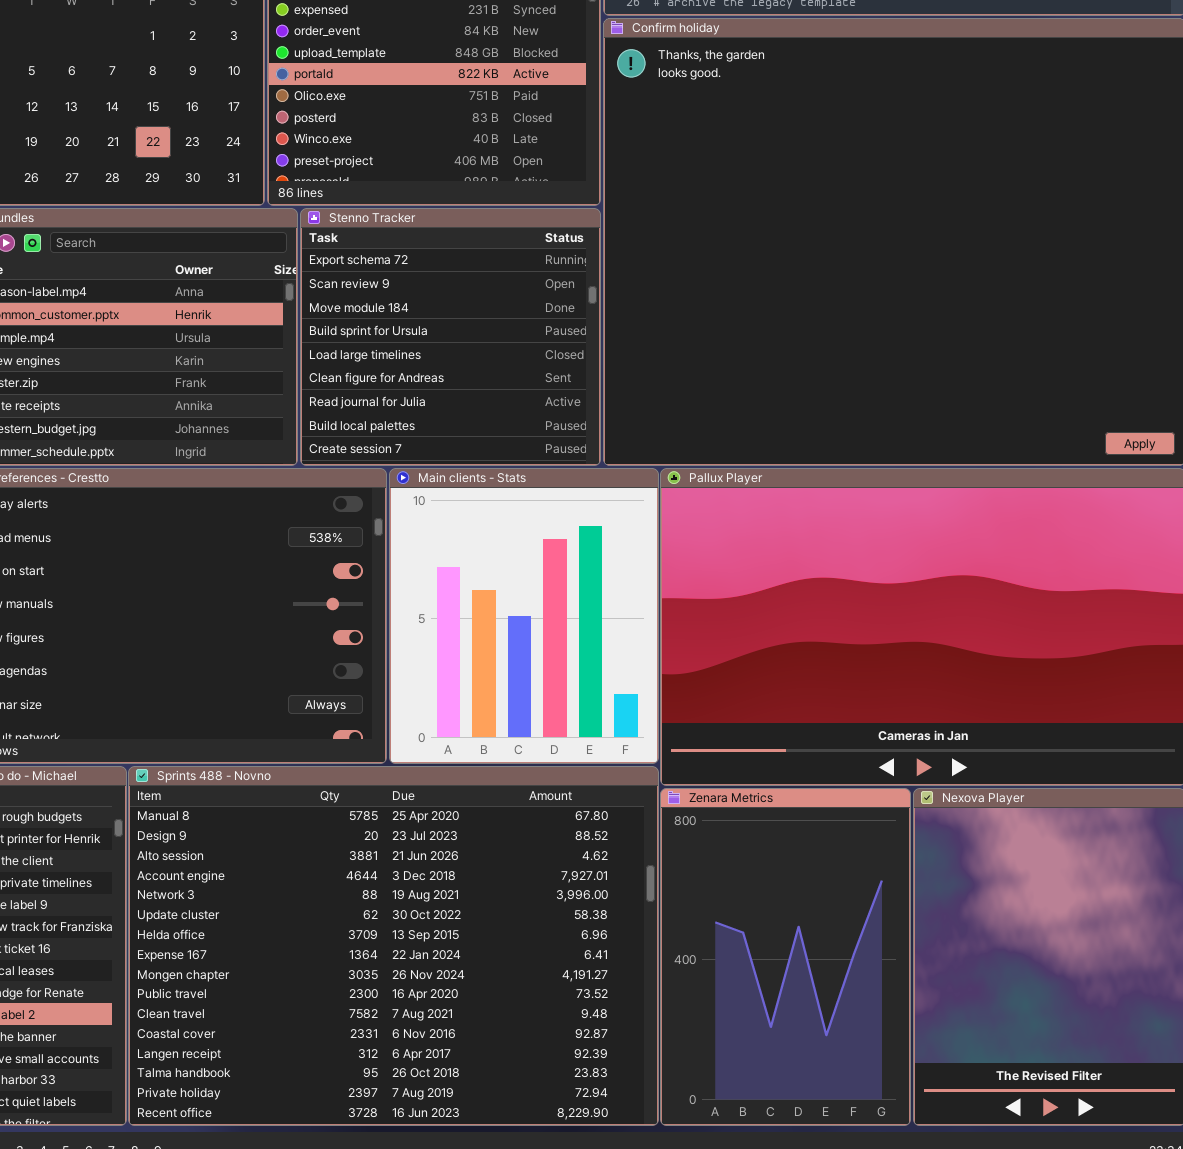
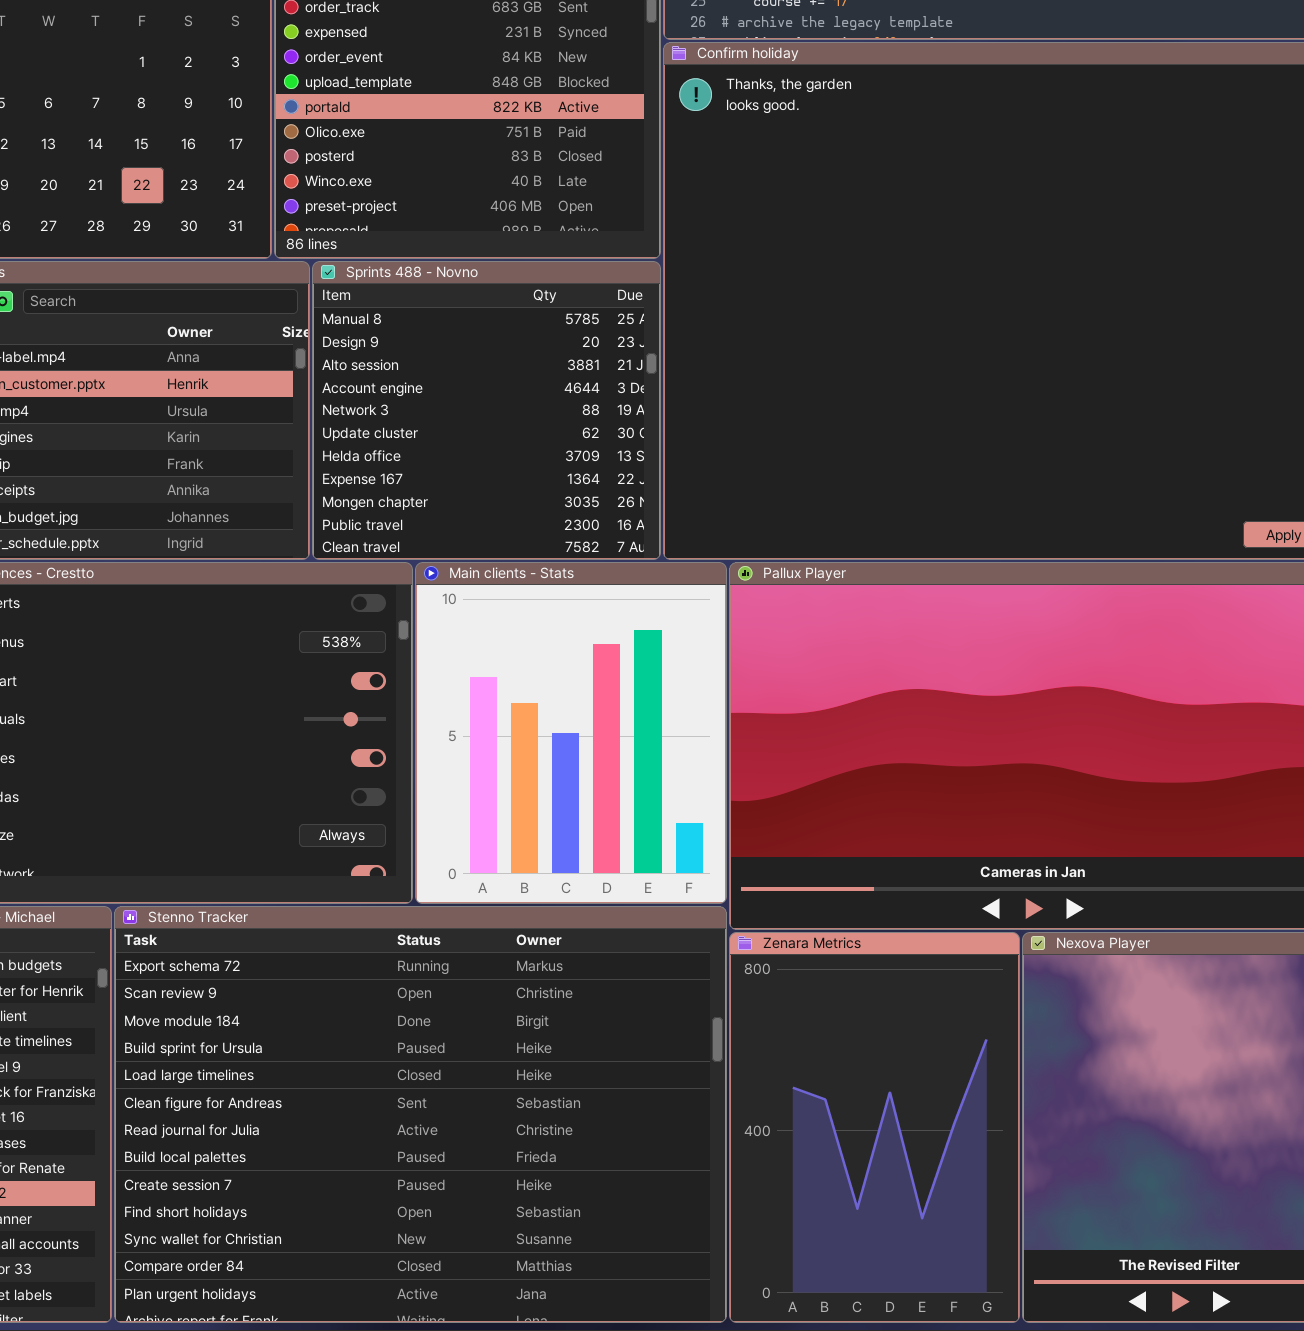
Stenno Tracker: [300,208,601,466] -> [114,906,727,1323], moved, resized
Sprints 488 - Novno: [128,766,659,1126] -> [312,261,661,560], moved, resized

